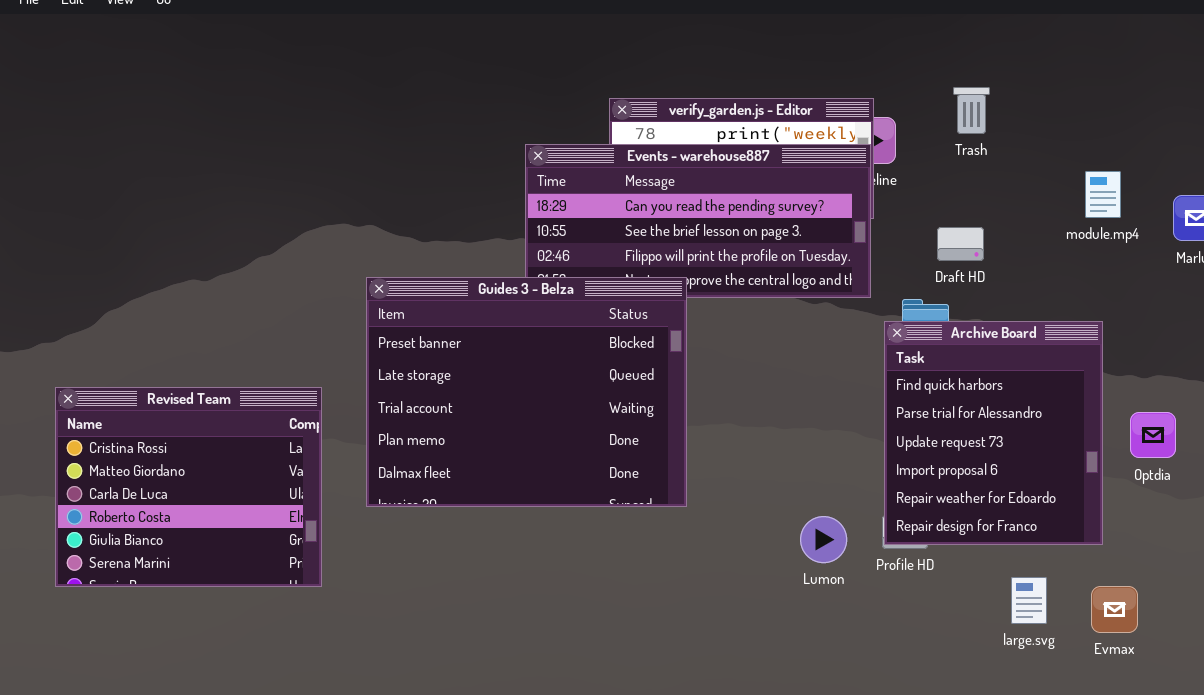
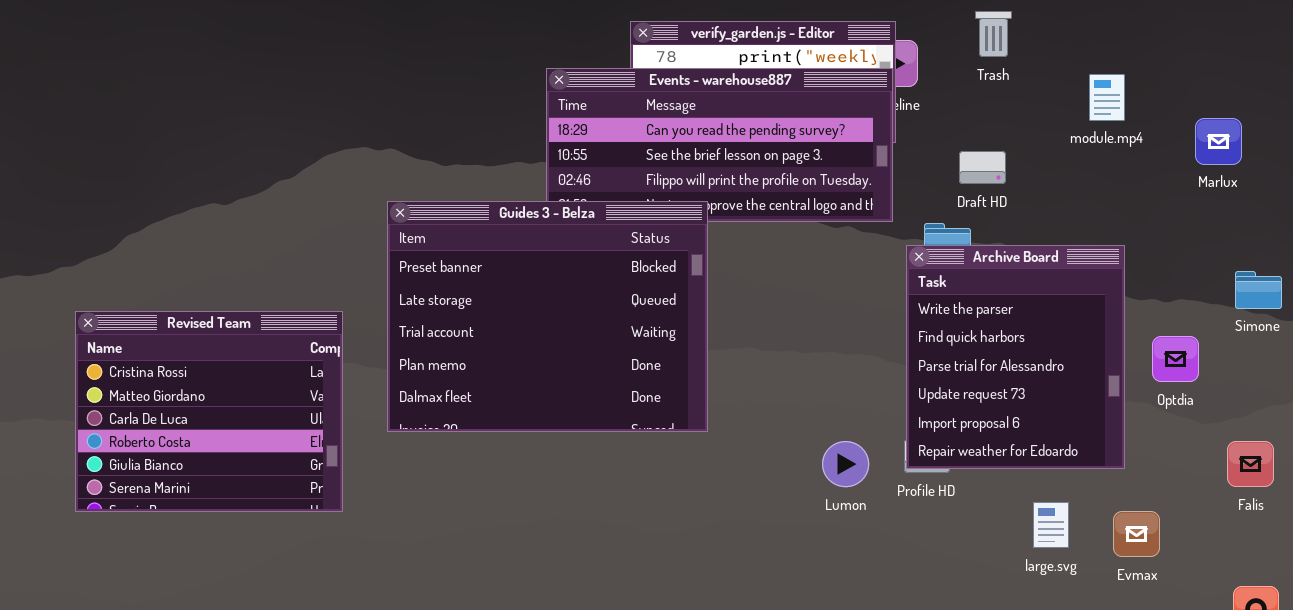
module.mp4: [1085,171,1121,218] -> [1089,74,1125,121], moved
Archive Board: [884,321,1103,545] -> [906,245,1125,469], scrolled up 1 row

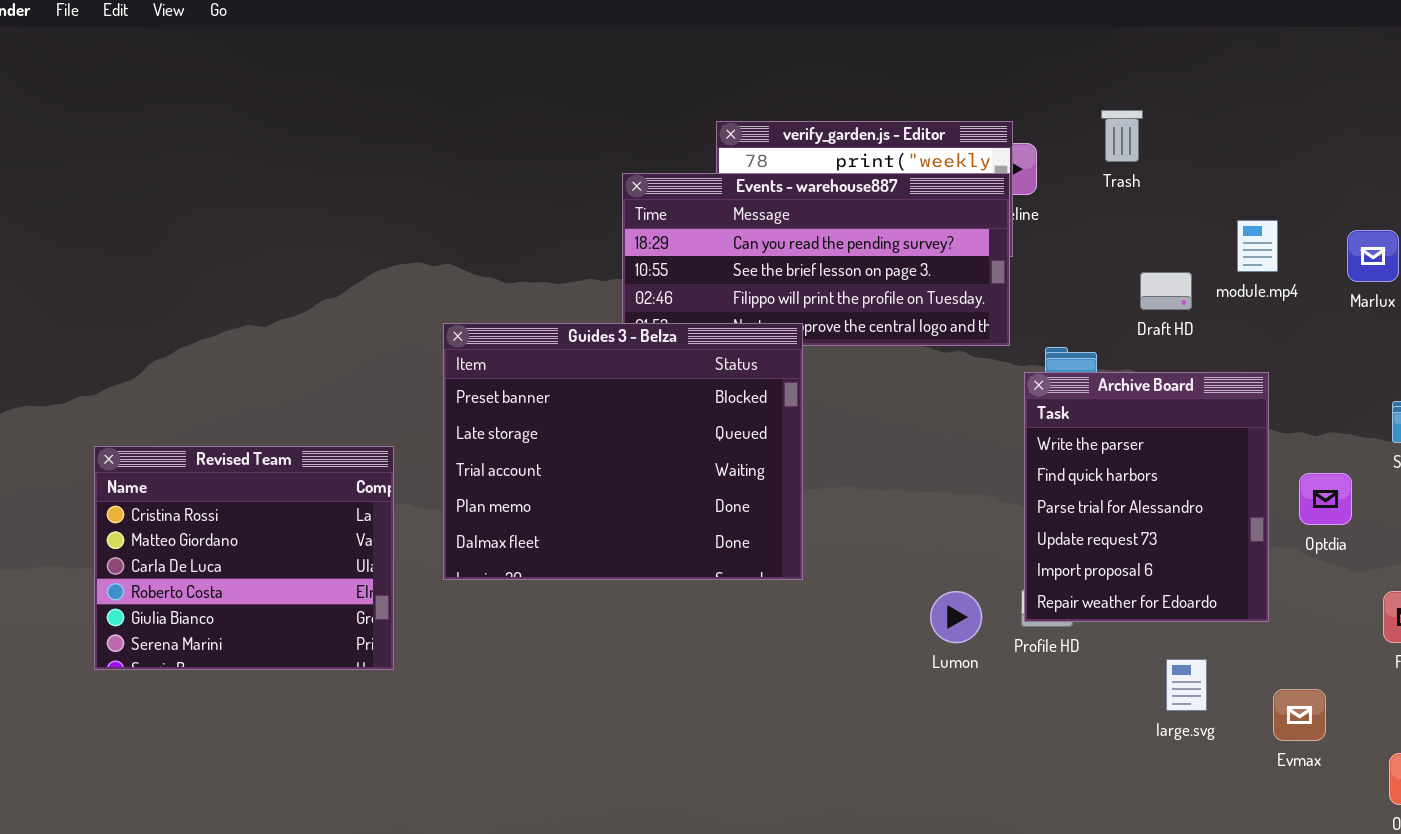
module.mp4: [1089,74,1125,121] -> [1237,220,1278,272], moved
Draft HD: [959,151,1006,184] -> [1140,272,1192,310], moved
Evmax: [1113,511,1160,557] -> [1273,689,1326,741], moved

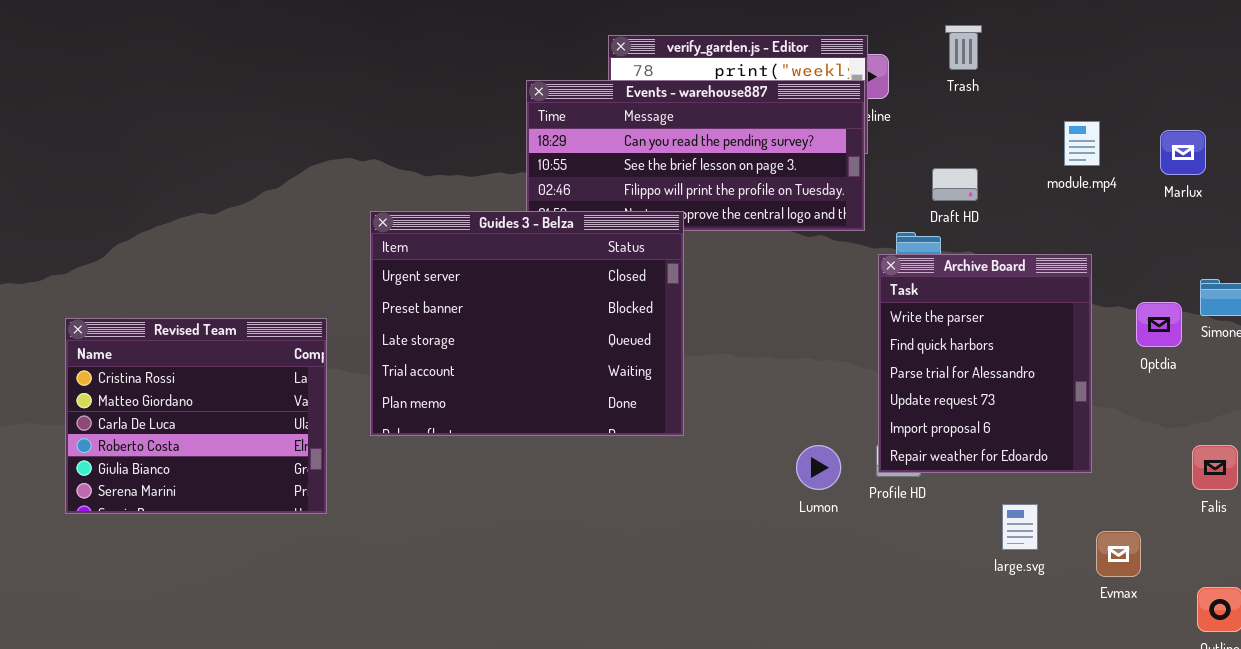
Draft HD: [1140,272,1192,310] -> [932,168,978,201], moved
Guides 3 - Belza: [443,323,803,580] -> [370,211,684,436], scrolled up 1 row
Optdia: [1299,473,1352,525] -> [1136,302,1182,347], moved

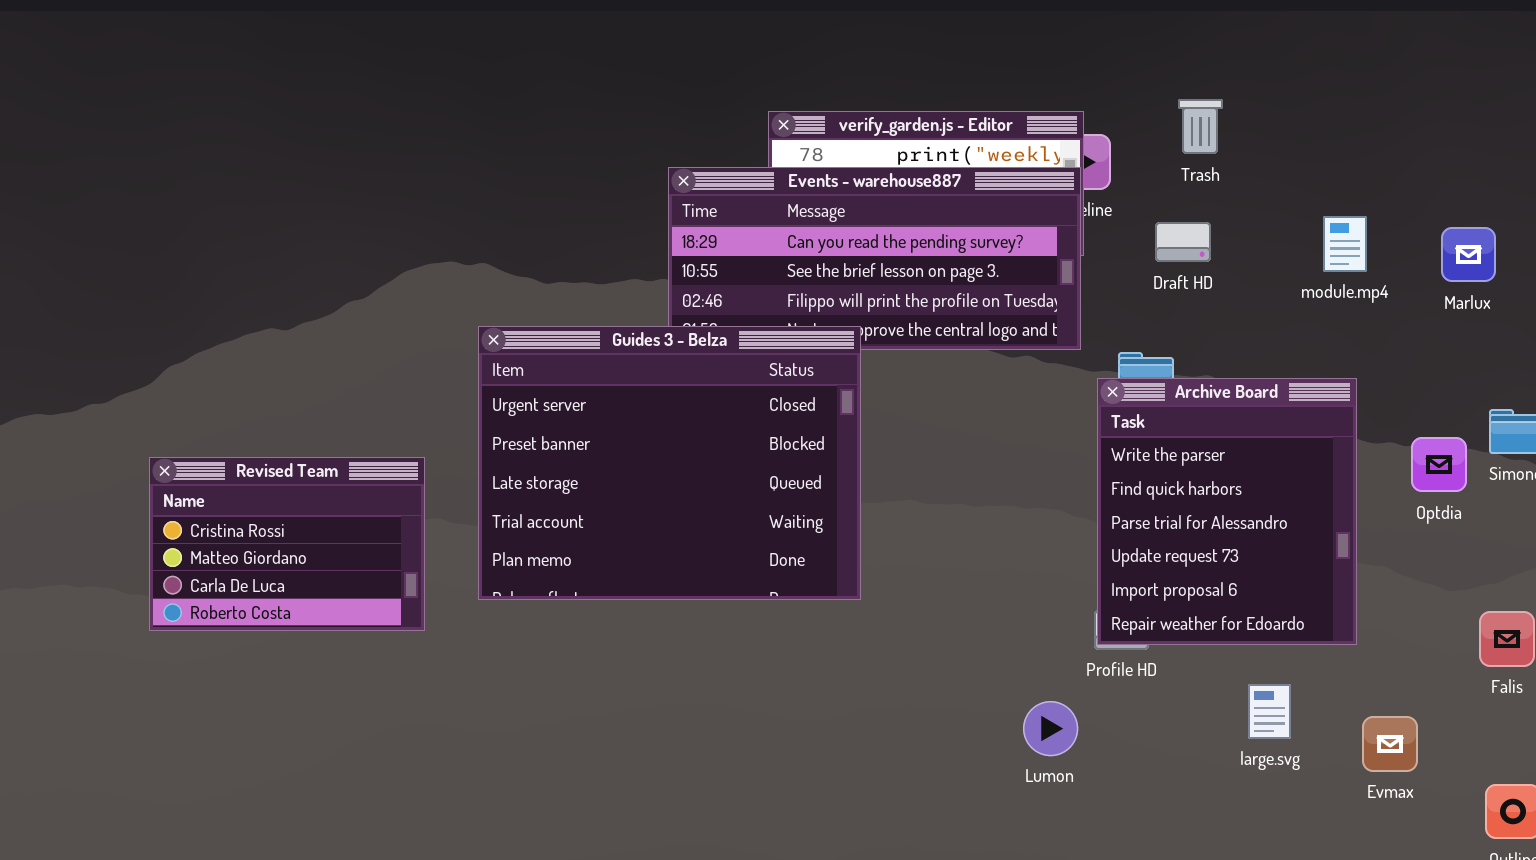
Draft HD: [932,168,978,201] -> [1155,222,1211,262], moved
Revised Team: [65,318,327,514] -> [149,457,425,631], resized
Lumon: [796,445,841,490] -> [1023,701,1078,756], moved

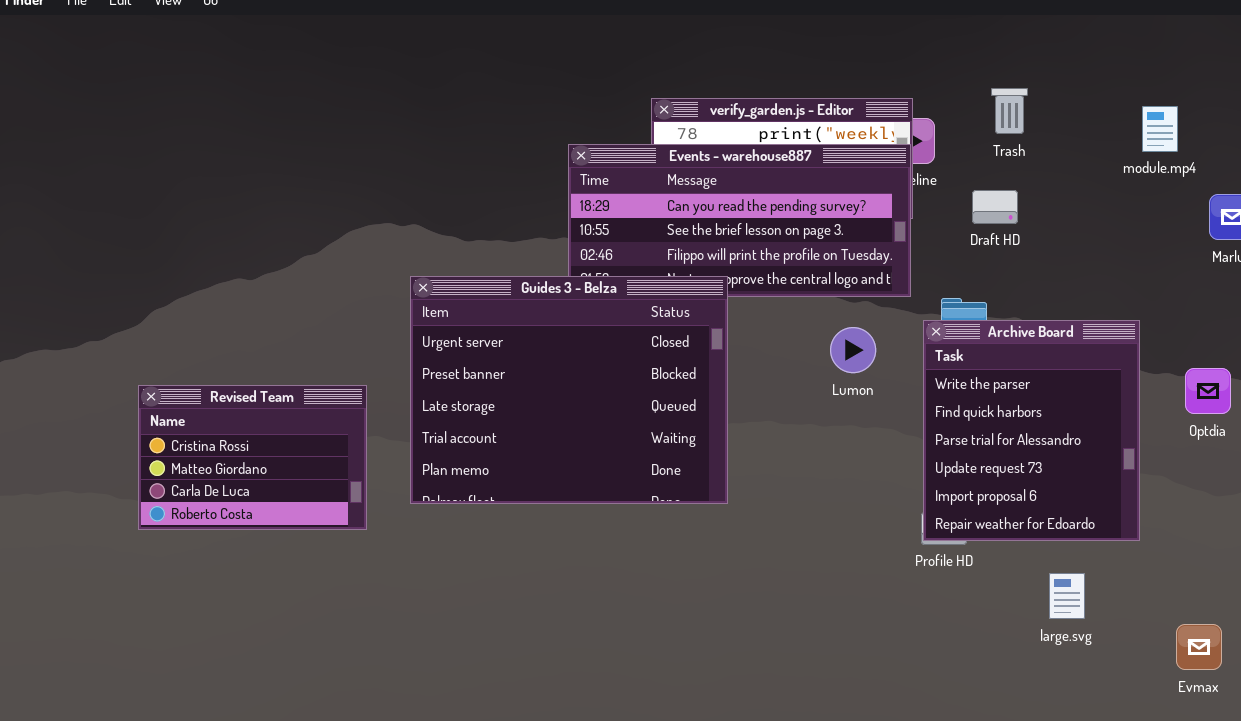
module.mp4: [1323,216,1367,272] -> [1142,106,1178,152], moved
Lumon: [1023,701,1078,756] -> [830,327,876,373], moved
Evmax: [1362,716,1418,772] -> [1176,624,1222,670], moved

